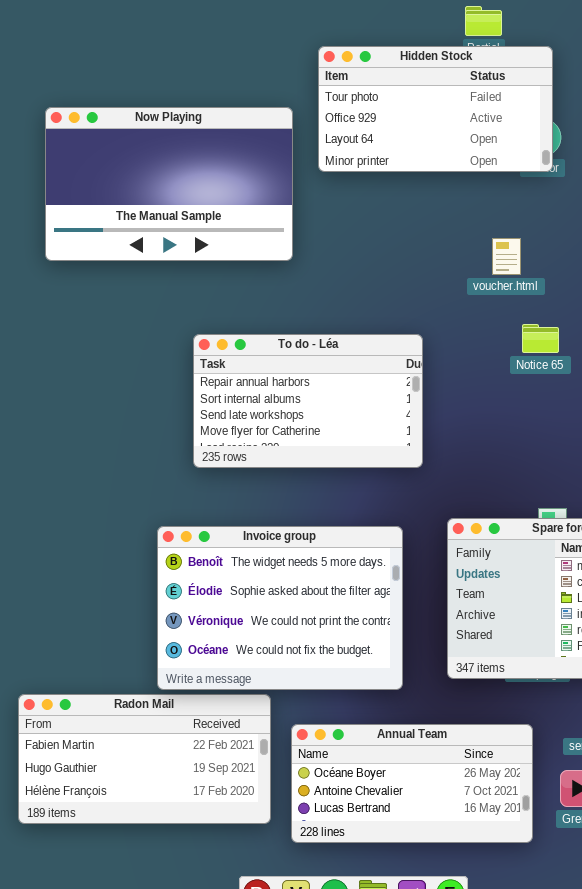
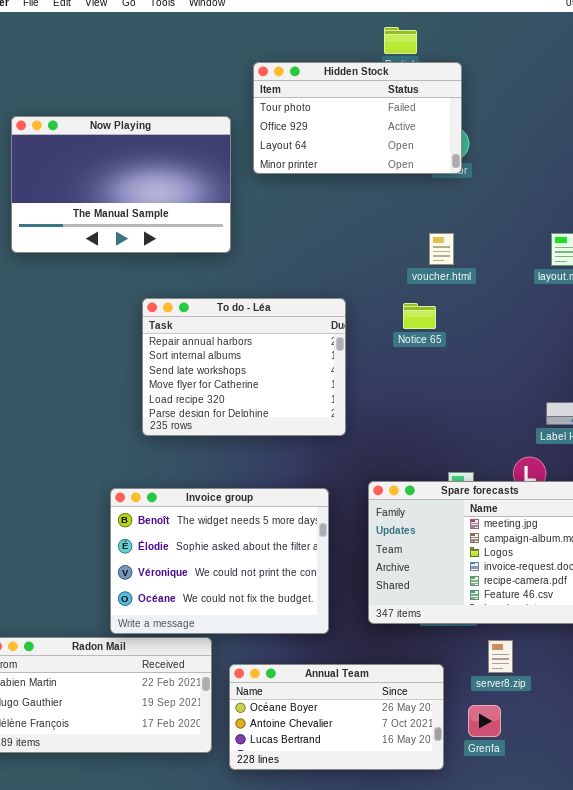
voucher.html: [492,238,521,275] -> [429,233,454,265], moved
Notice 65: [522,324,559,353] -> [403,303,436,329], moved
To do - Léa: [193,334,423,468] -> [142,298,346,436], resized

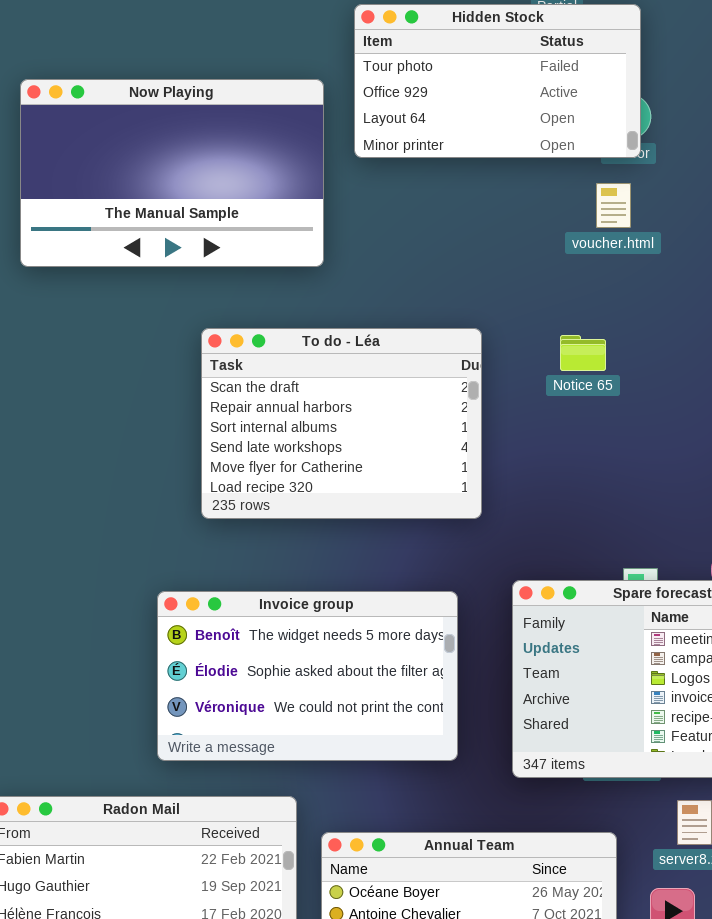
voucher.html: [429,233,454,265] -> [596,183,631,228], moved
To do - Léa: [142,298,346,436] -> [201,328,482,519], scrolled up 1 row
Invoice group: [110,488,329,634] -> [157,591,458,761], resized

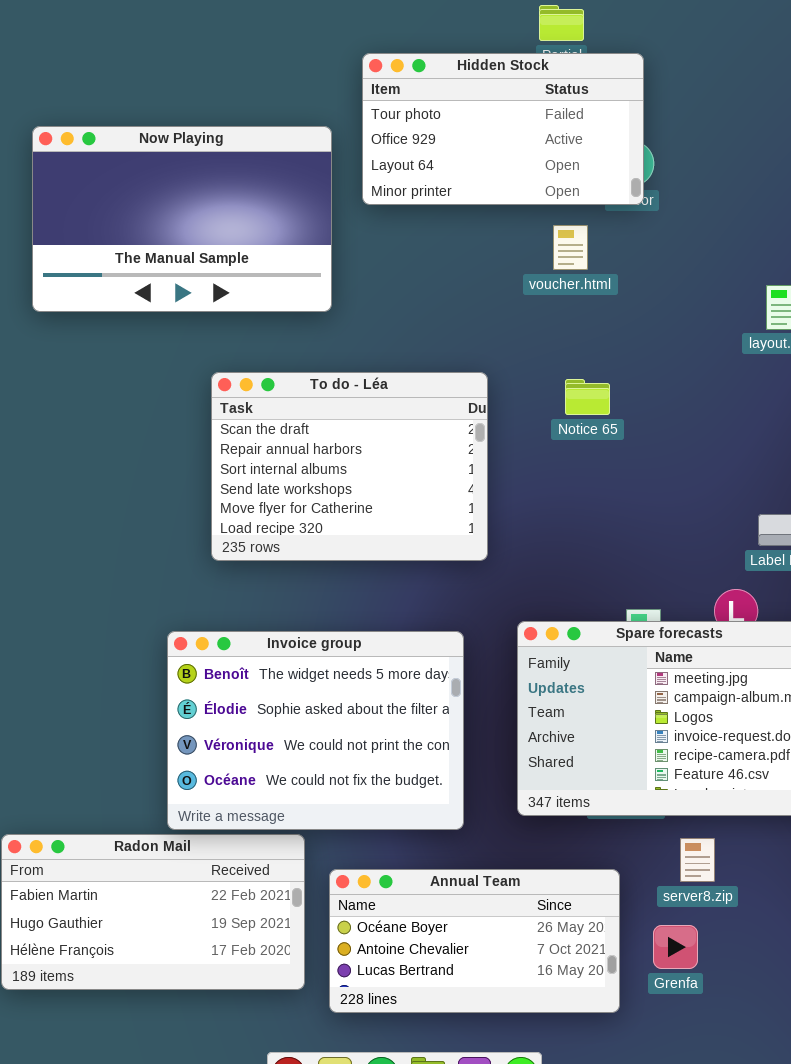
voucher.html: [596,183,631,228] -> [553,225,588,270], moved
Invoice group: [157,591,458,761] -> [167,631,464,830], resized

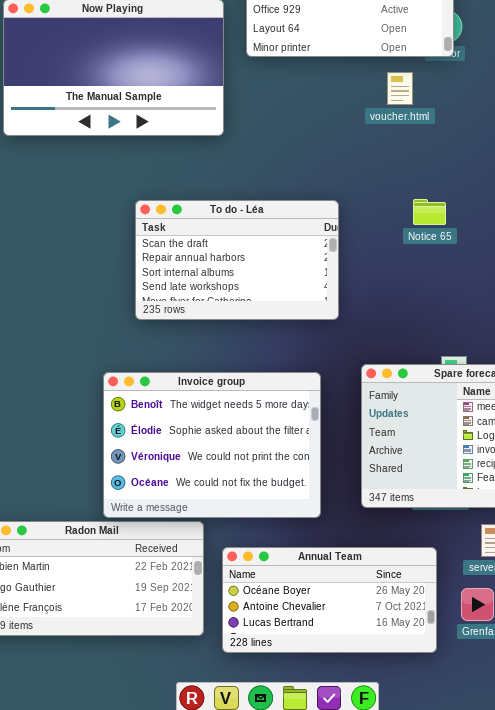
To do - Léa: [211,372,488,561] -> [135,200,339,320], resized
Notice 65: [565,379,610,415] -> [413,199,446,225], moved

